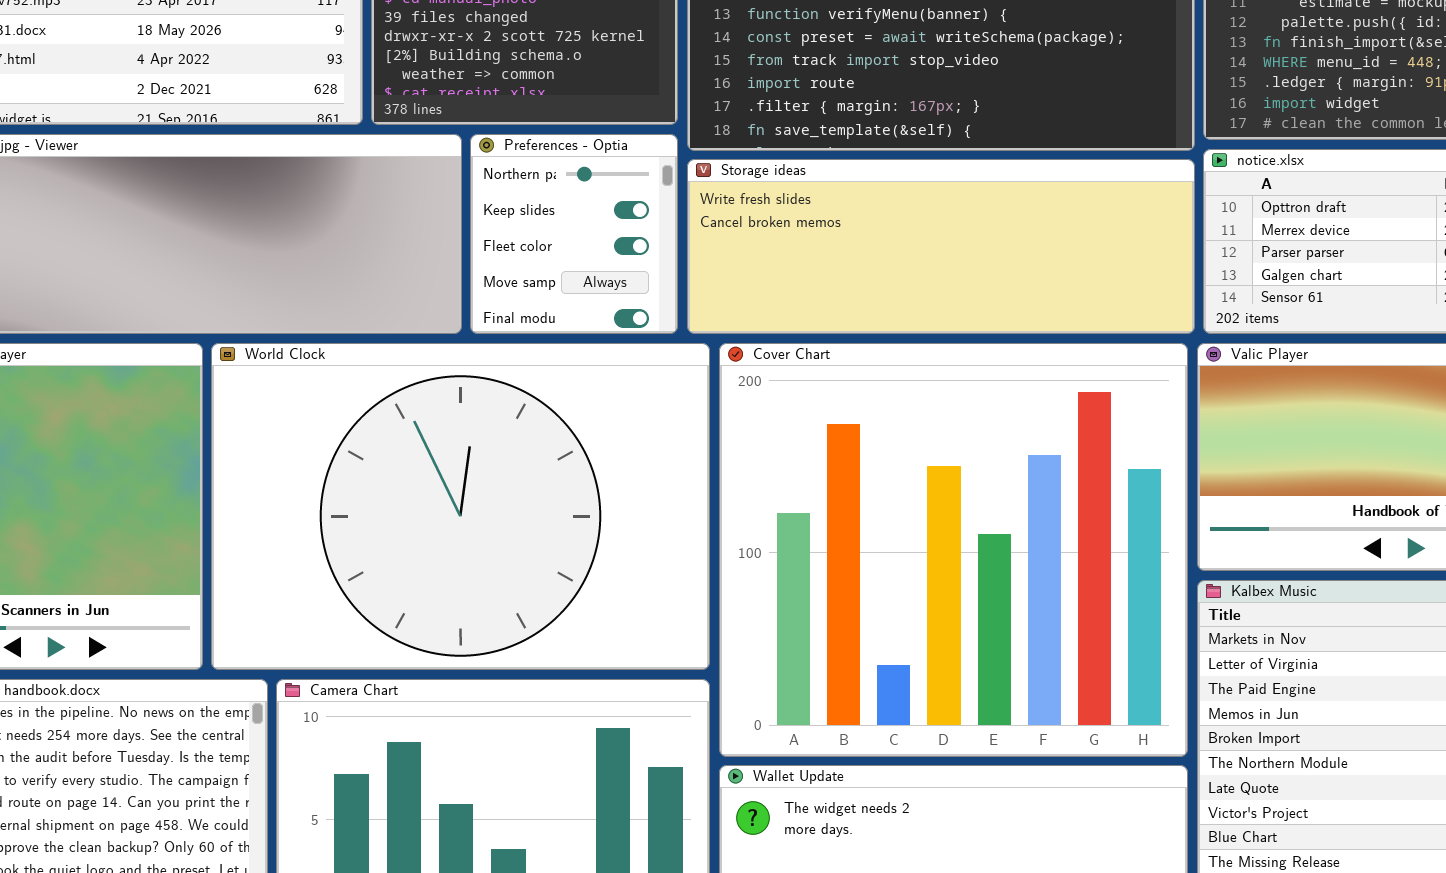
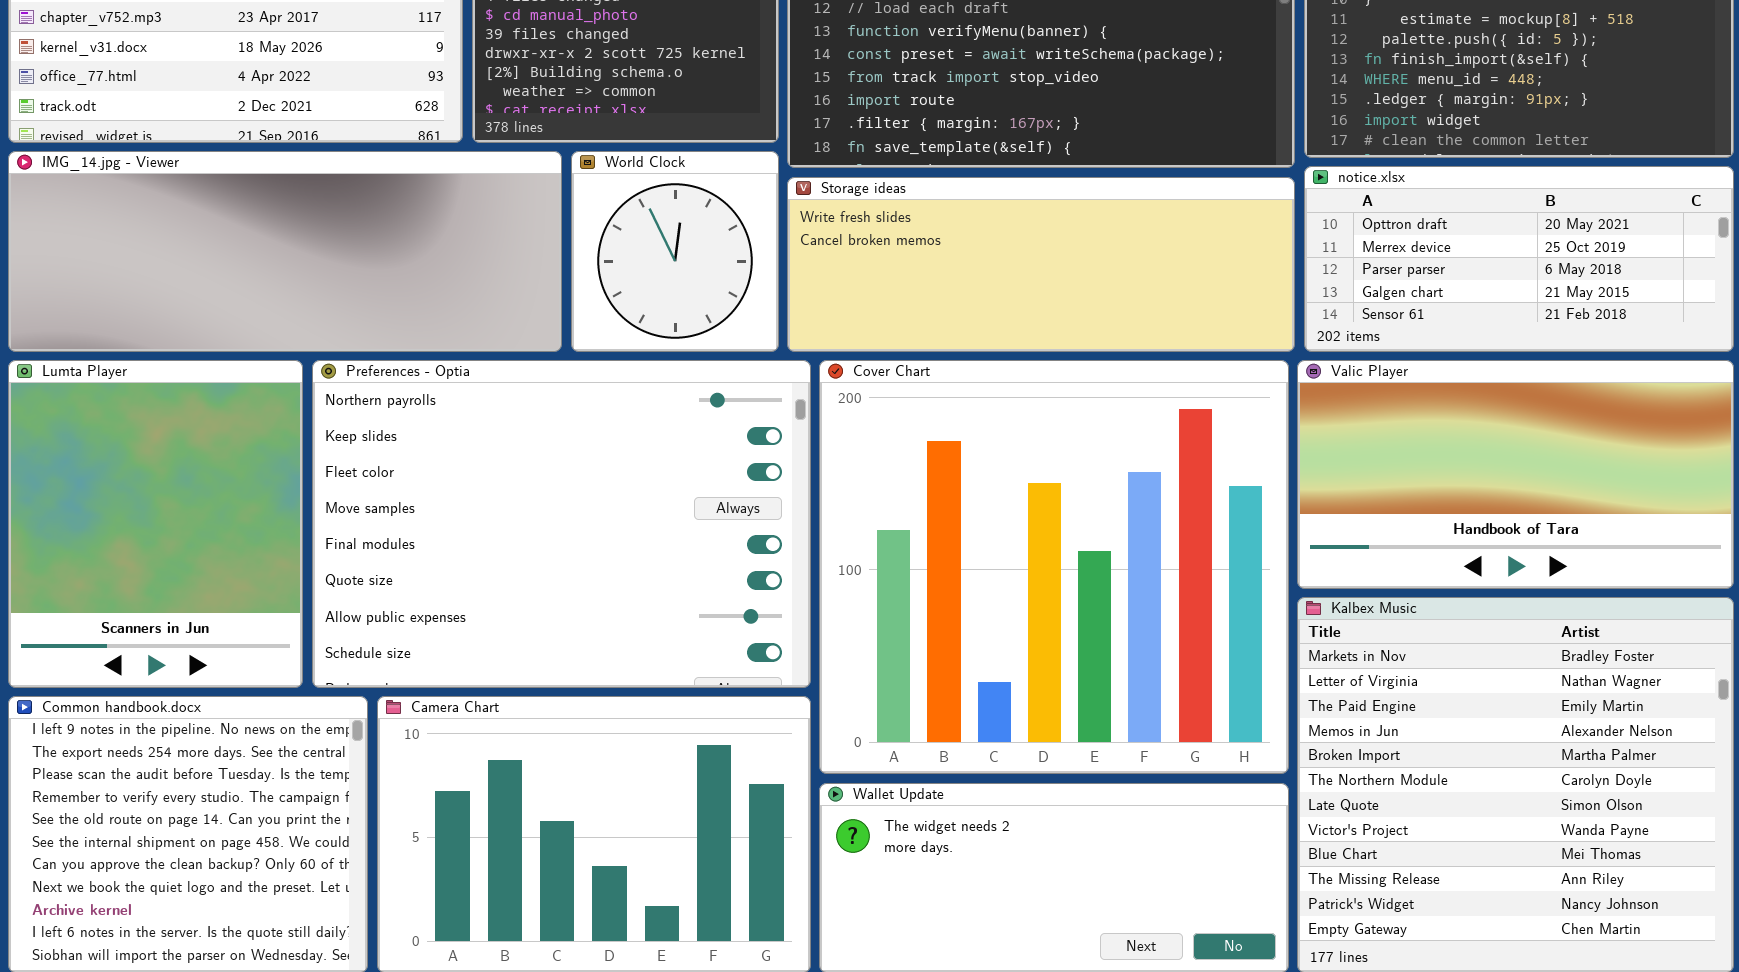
Preferences - Optia: [470,134,678,334] -> [312,360,811,688], moved, resized
World Clock: [211,343,710,670] -> [571,151,779,352], moved, resized

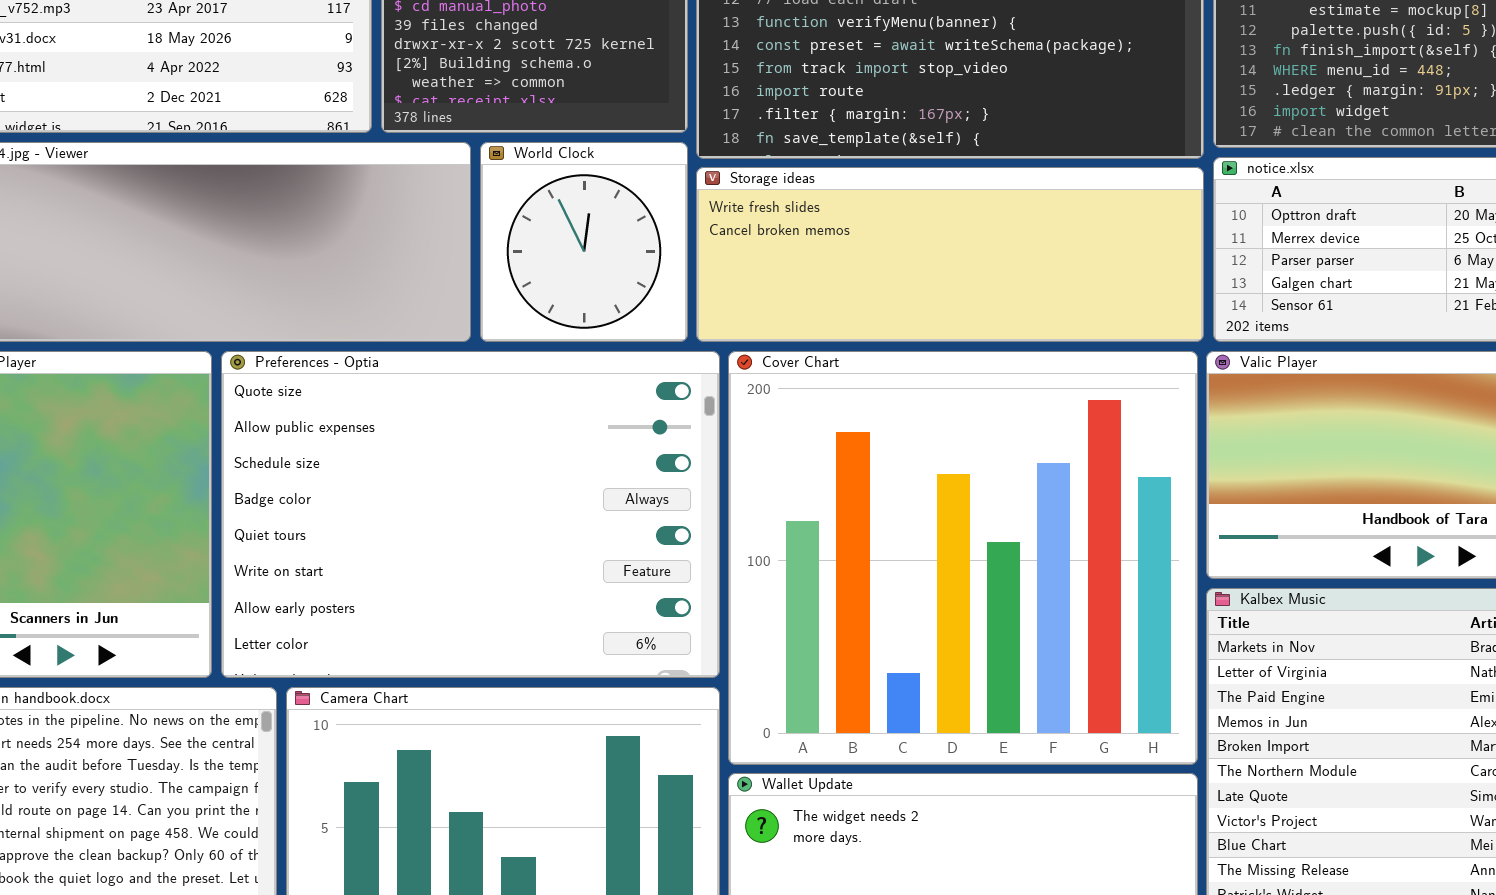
Preferences - Optia: [312,360,811,688] -> [221,351,720,678], scrolled down 5 rows

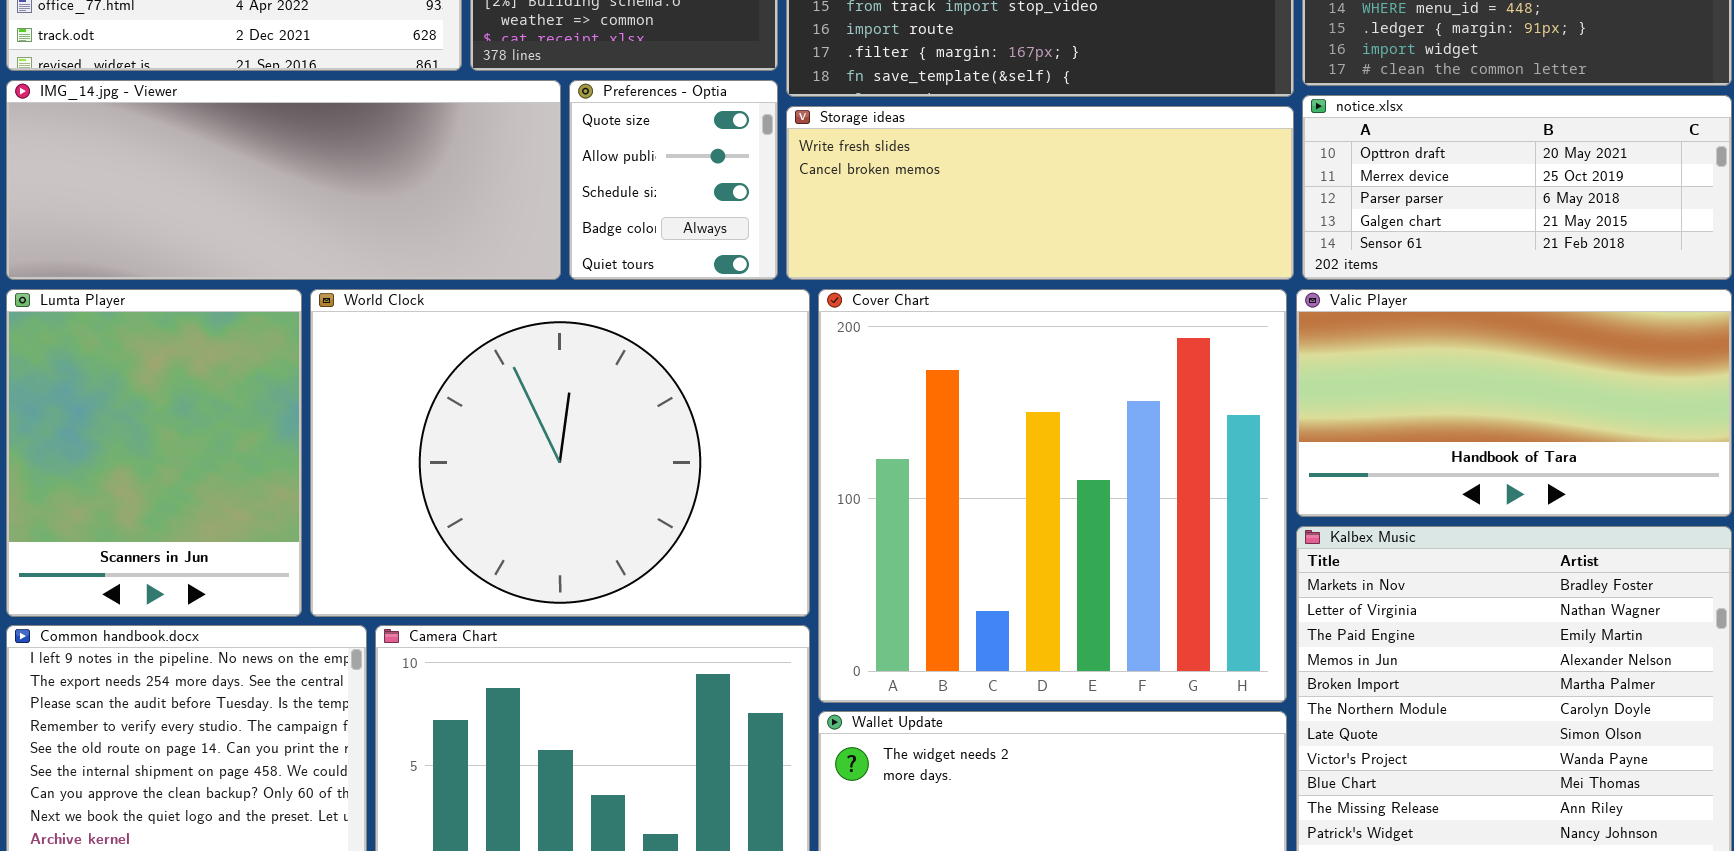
World Clock: [480,142,688,342] -> [310,289,810,617], moved, resized
Preferences - Optia: [221,351,720,678] -> [569,80,778,280], moved, resized

